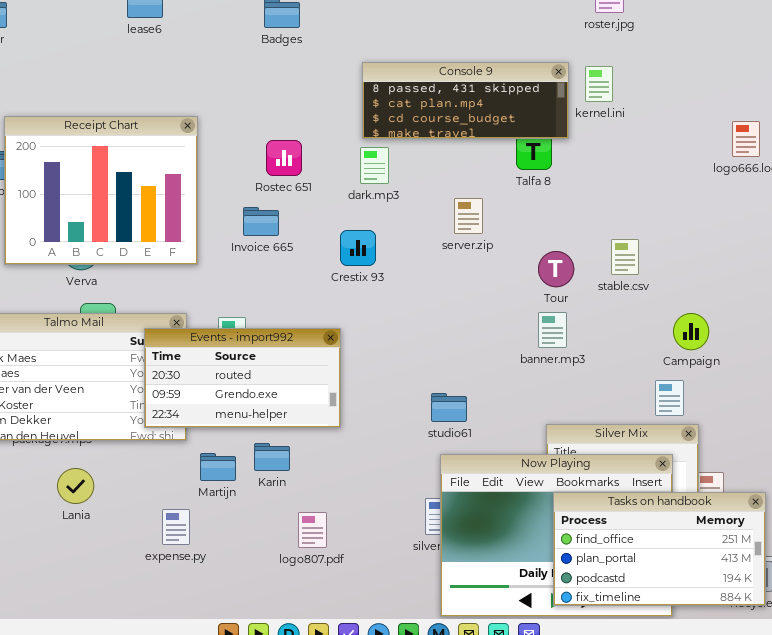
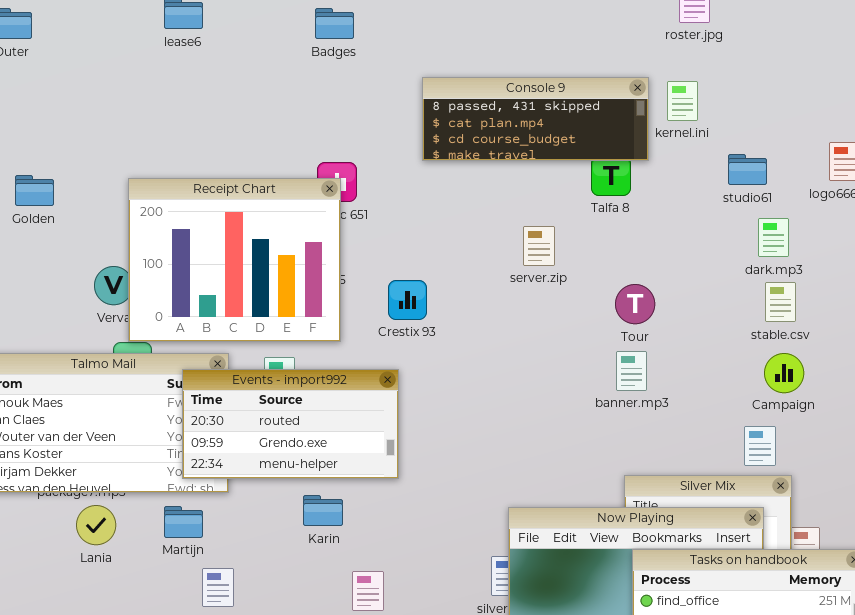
Receipt Chart: [4,116,198,265] -> [128,178,341,342], moved
dark.mp3: [360,147,389,184] -> [758,218,789,257], moved
Crestix 93: [340,230,376,266] -> [388,280,427,320], moved
stable.csv: [611,239,639,275] -> [765,282,796,322], moved
studio61: [431,393,467,422] -> [728,154,767,185], moved
Martijn: [200,453,236,481] -> [164,506,203,538], moved
Lania: [57,468,94,504] -> [76,505,116,545], moved

